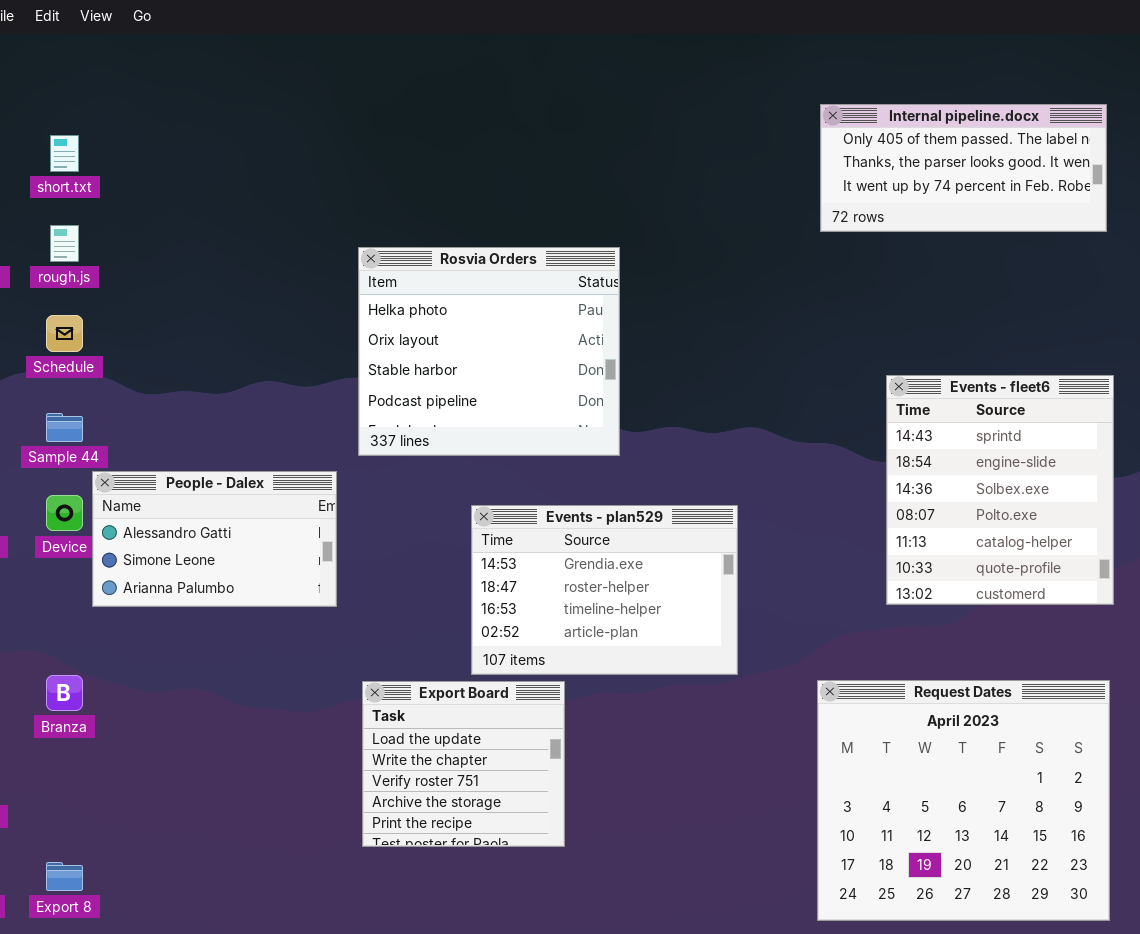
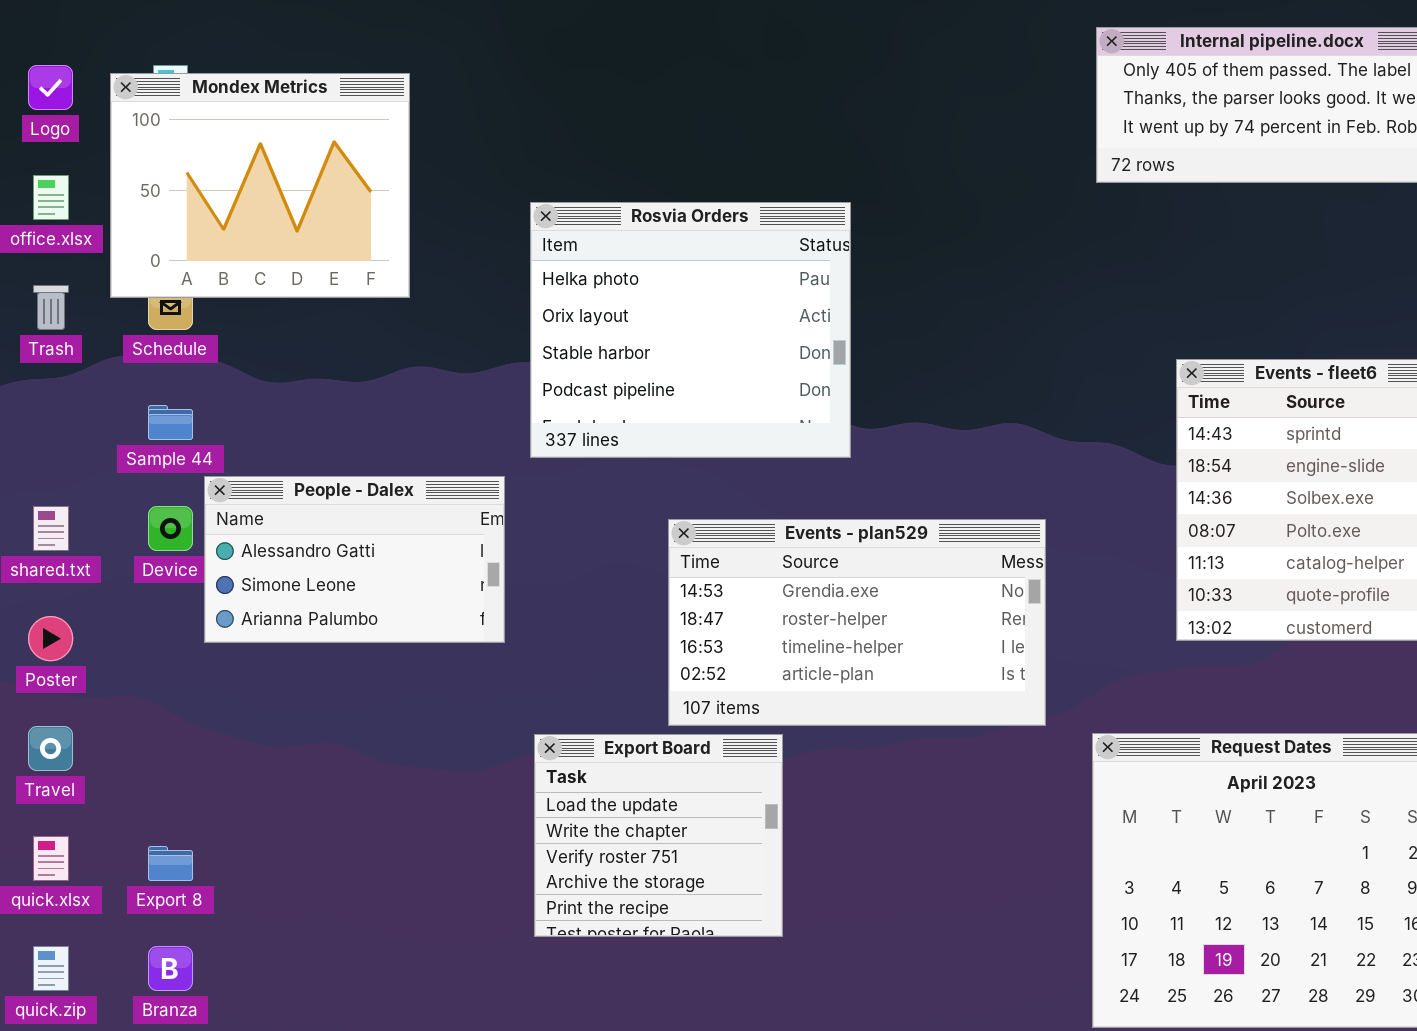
Mondex Metrics: none -> [110,73,410,298], opened
Events - plan529: [471,505,738,675] -> [668,519,1046,726], resized
Branza: [46,675,83,711] -> [148,946,193,991], moved
Export 8: [46,862,83,891] -> [148,846,193,881], moved

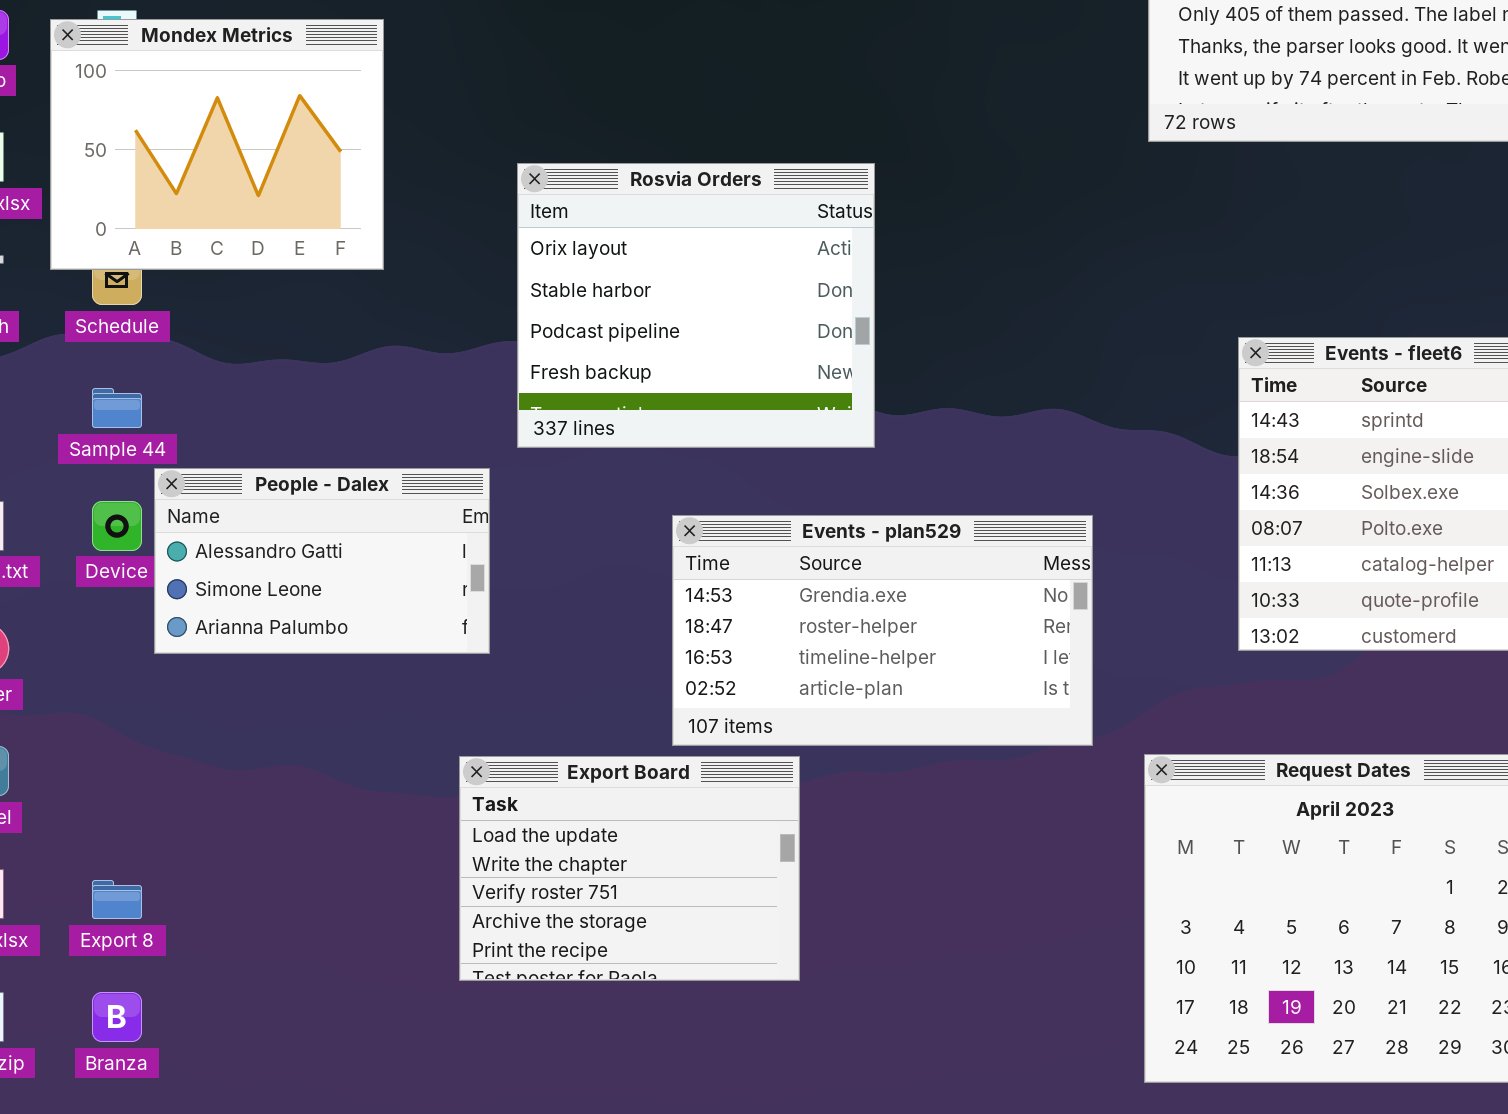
Rosvia Orders: [530,202,851,458] -> [517,163,875,448], scrolled down 1 row
Export Board: [534,734,783,937] -> [459,756,800,981], resized

